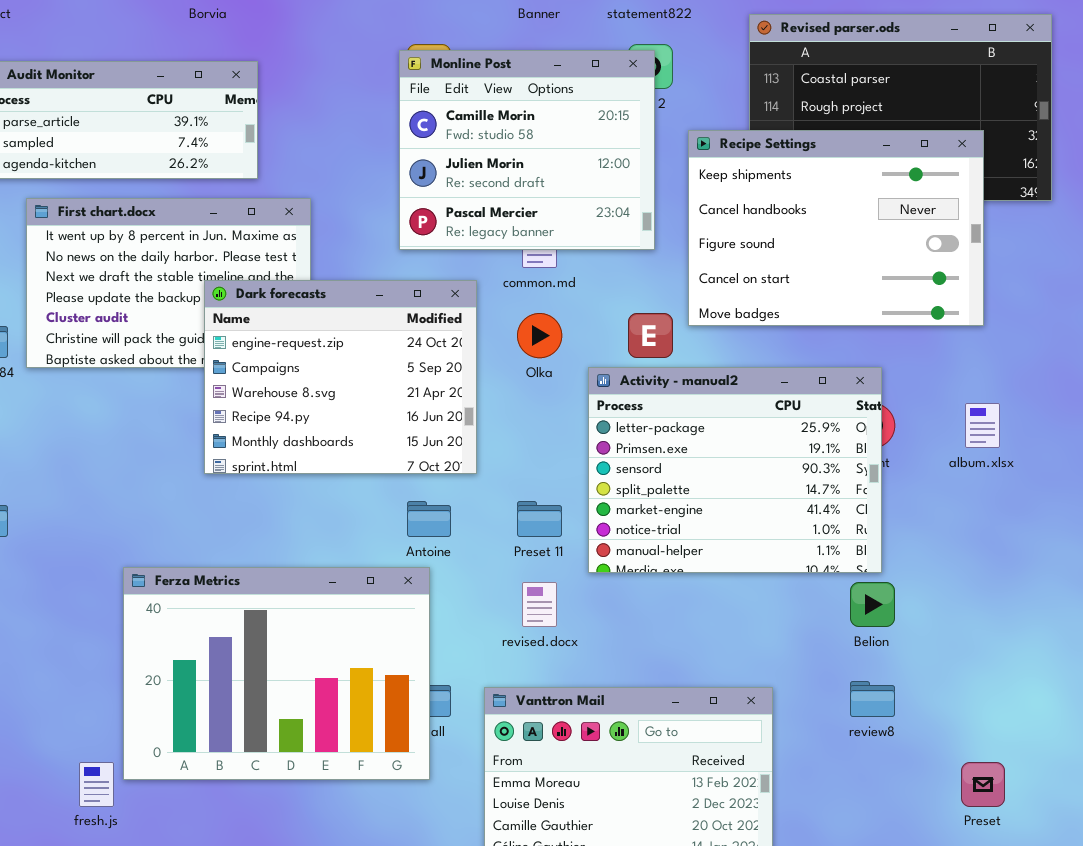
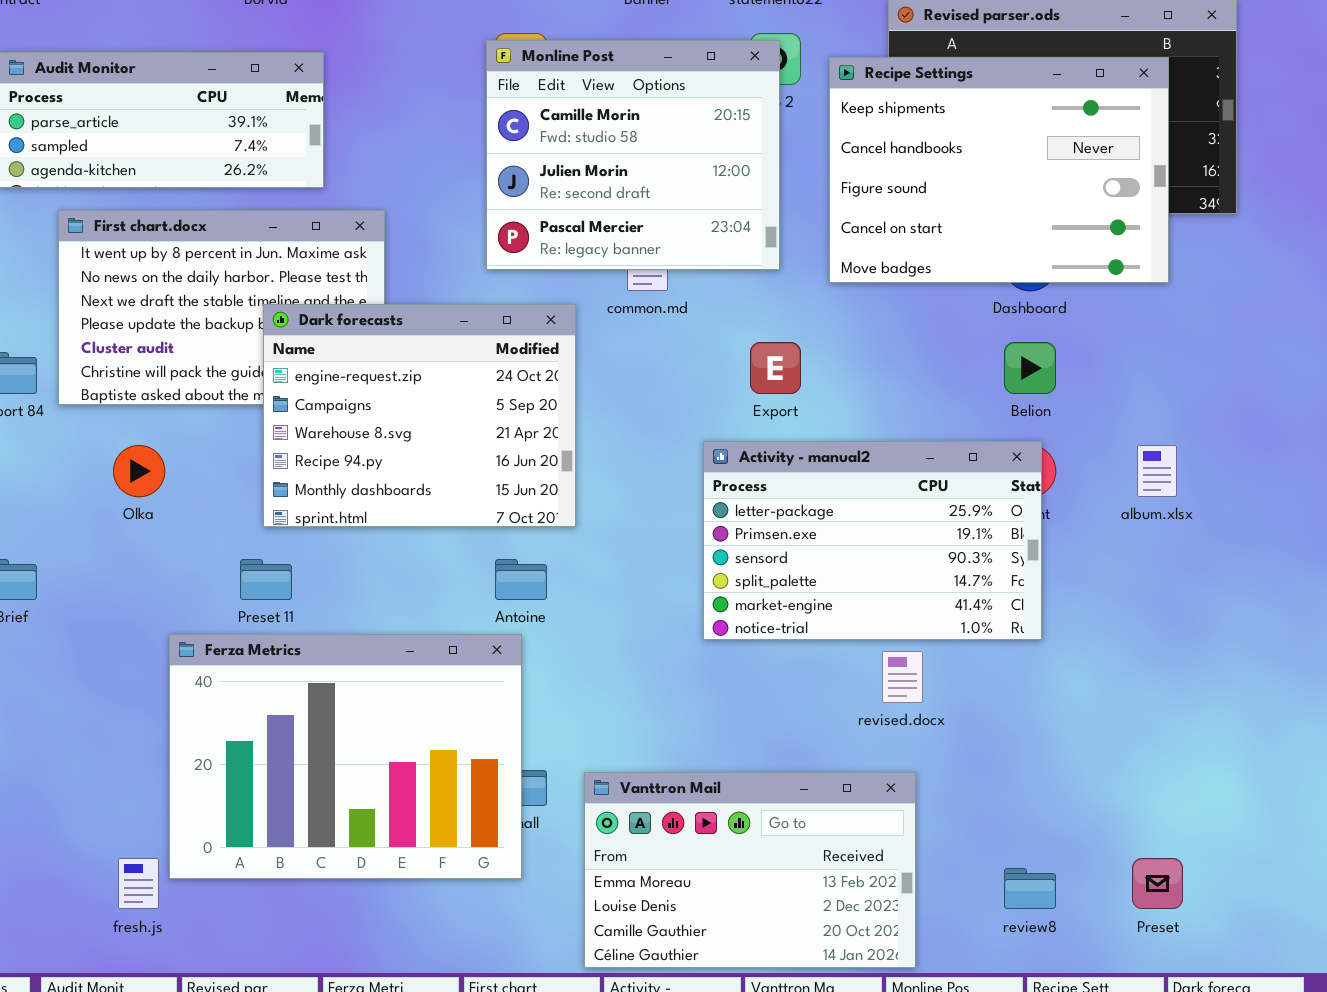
Recipe Settings: [688,130,984,326] -> [829,57,1169,283], moved
Olka: [517,313,562,358] -> [113,445,165,497], moved
Activity - manual2: [588,367,882,573] -> [703,441,1042,640], resized
Preset 11: [517,501,562,537] -> [240,559,292,600], moved
revised.docx: [522,582,557,627] -> [882,651,923,703], moved
Belion: [850,582,895,627] -> [1004,342,1056,394], moved
review8: [850,681,895,717] -> [1004,868,1056,909], moved

